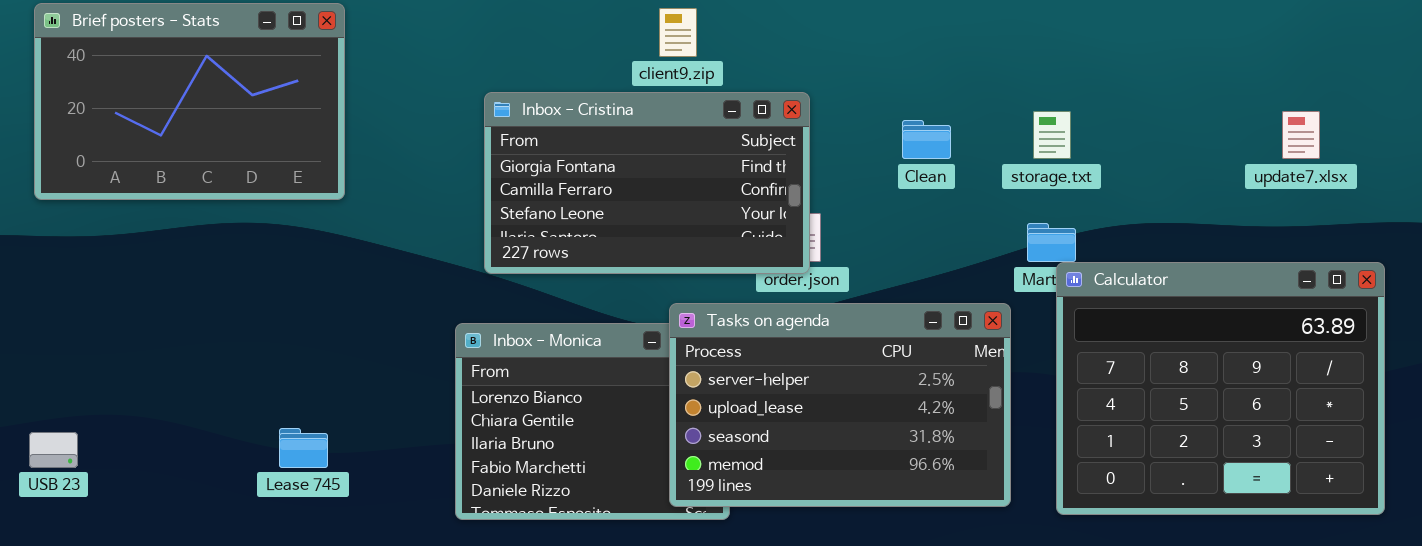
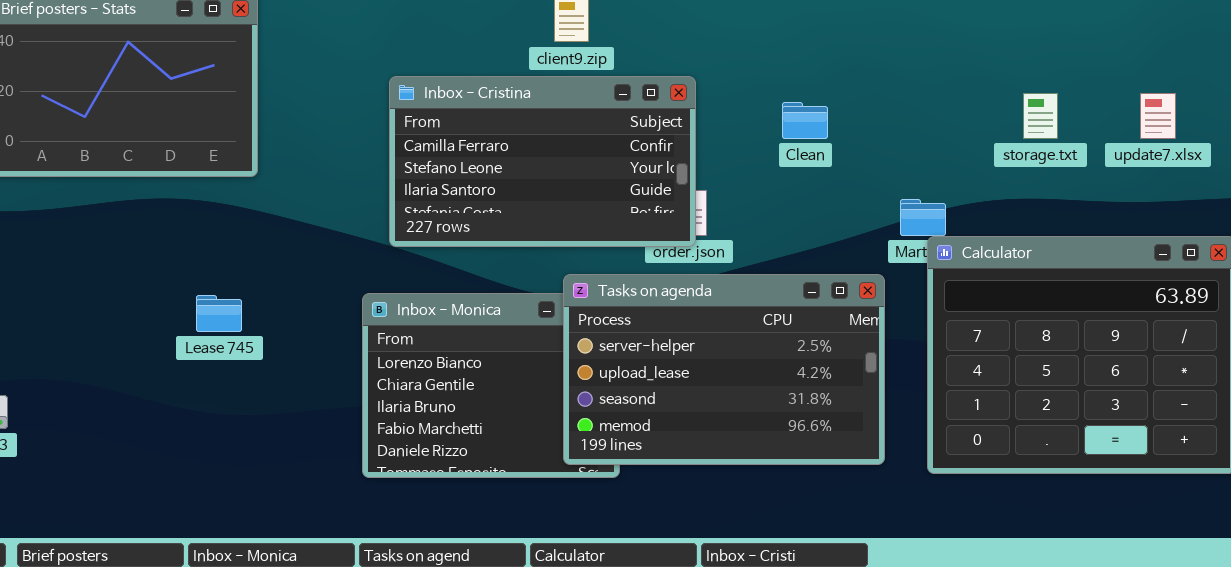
Inbox - Cristina: [484,92,810,274] -> [389,76,696,247], scrolled down 1 row
storage.txt: [1033,111,1071,159] -> [1023,93,1058,139], moved
Lease 745: [279,428,328,468] -> [196,295,242,332], moved

